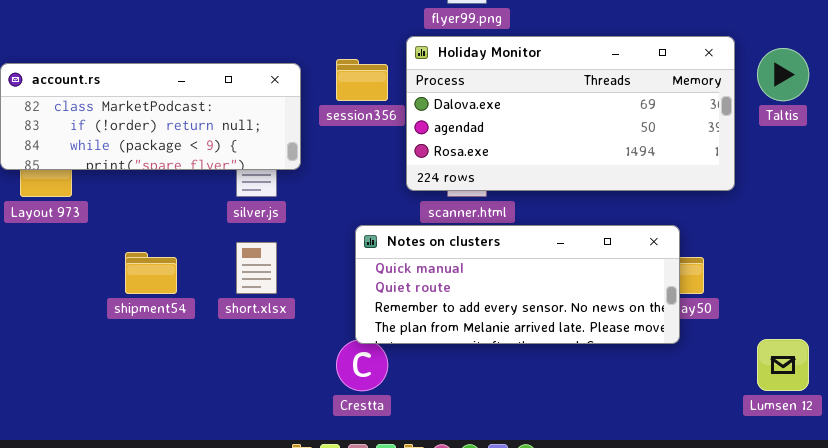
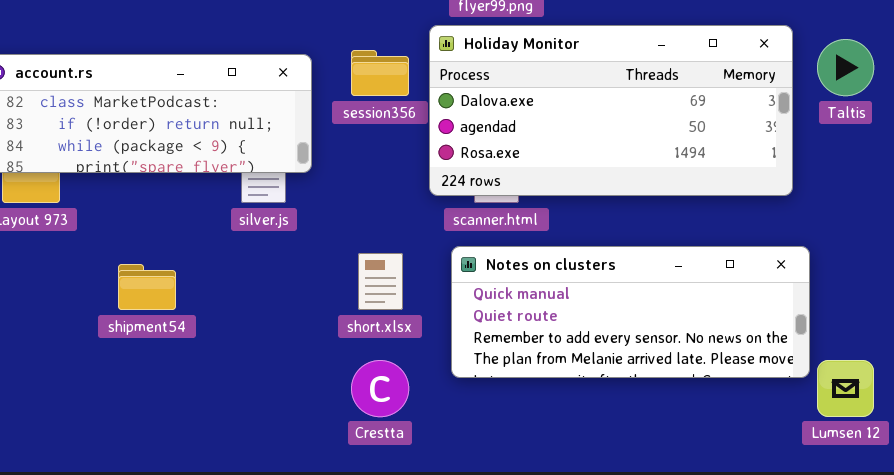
Notes on clusters: [355,225,680,344] -> [451,246,810,378], moved
short.xlsx: [236,242,277,294] -> [358,253,403,310], moved

